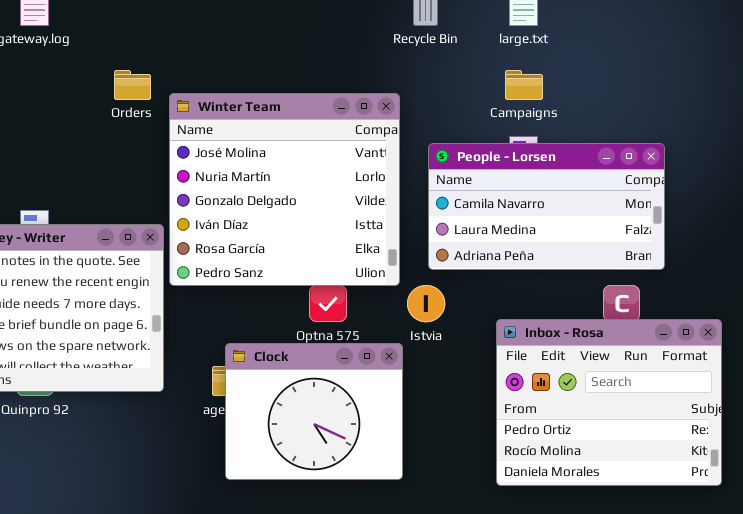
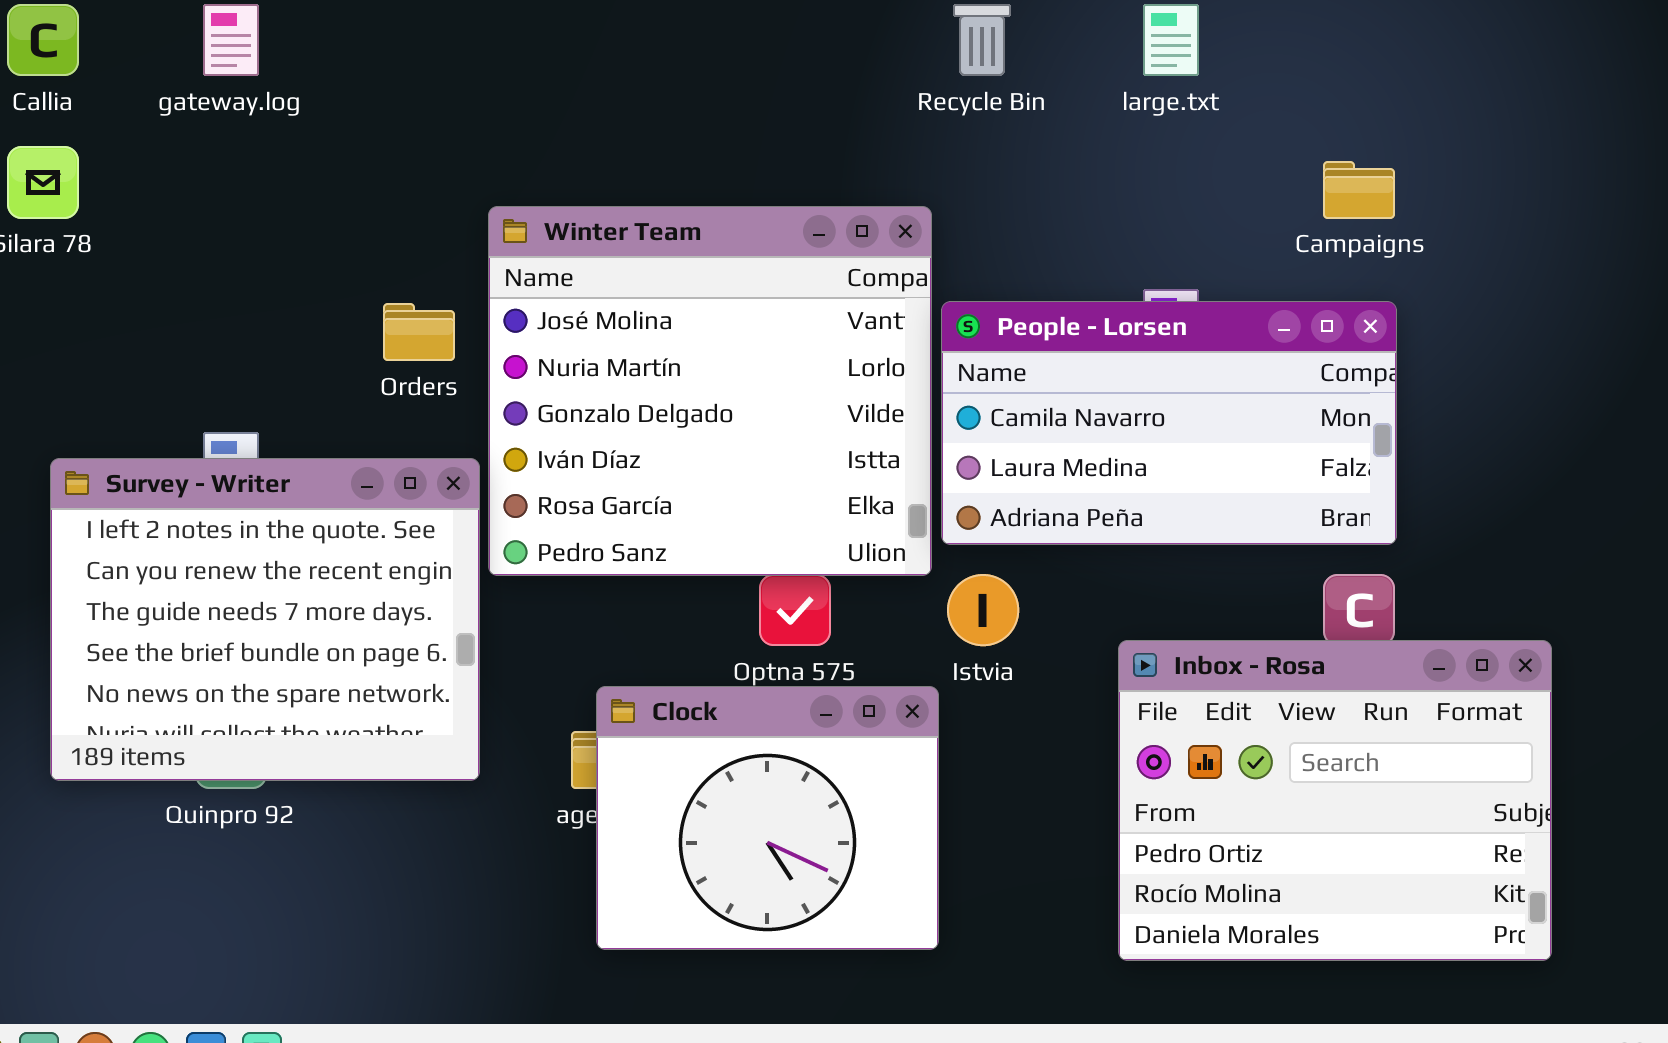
Orders: [114,70,151,100] -> [383,303,455,361], moved
Campaigns: [505,70,543,100] -> [1323,161,1395,219], moved
People - Lorsen: [428,143,665,270] -> [941,301,1397,545], moved

